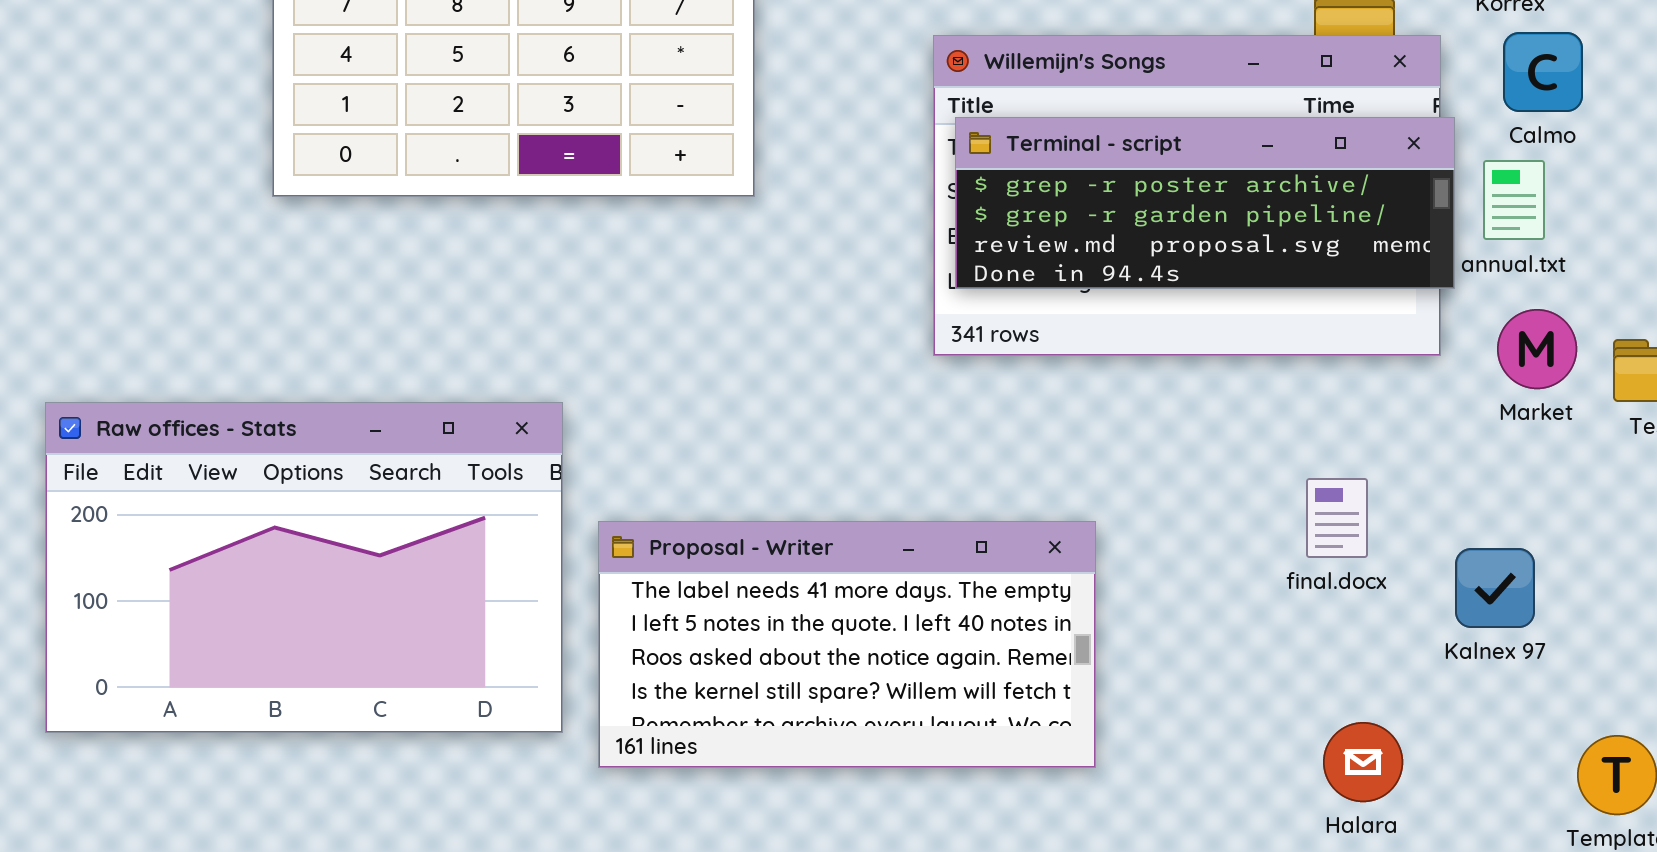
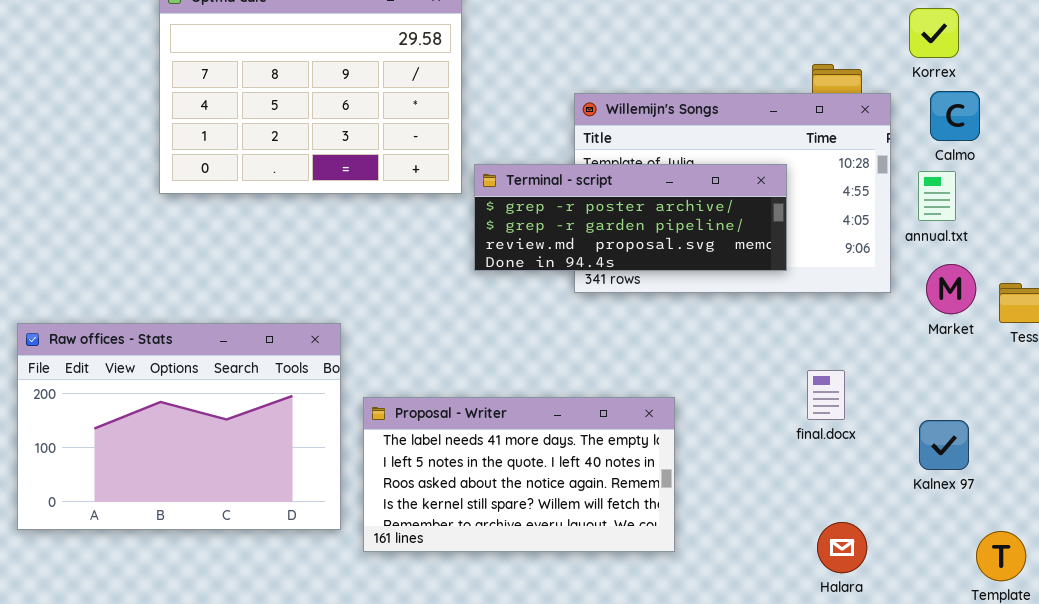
Terminal - script: [955,117,1455,289] -> [474,164,787,271], moved
Kalnex 97: [1455,548,1535,628] -> [919,420,969,470], moved

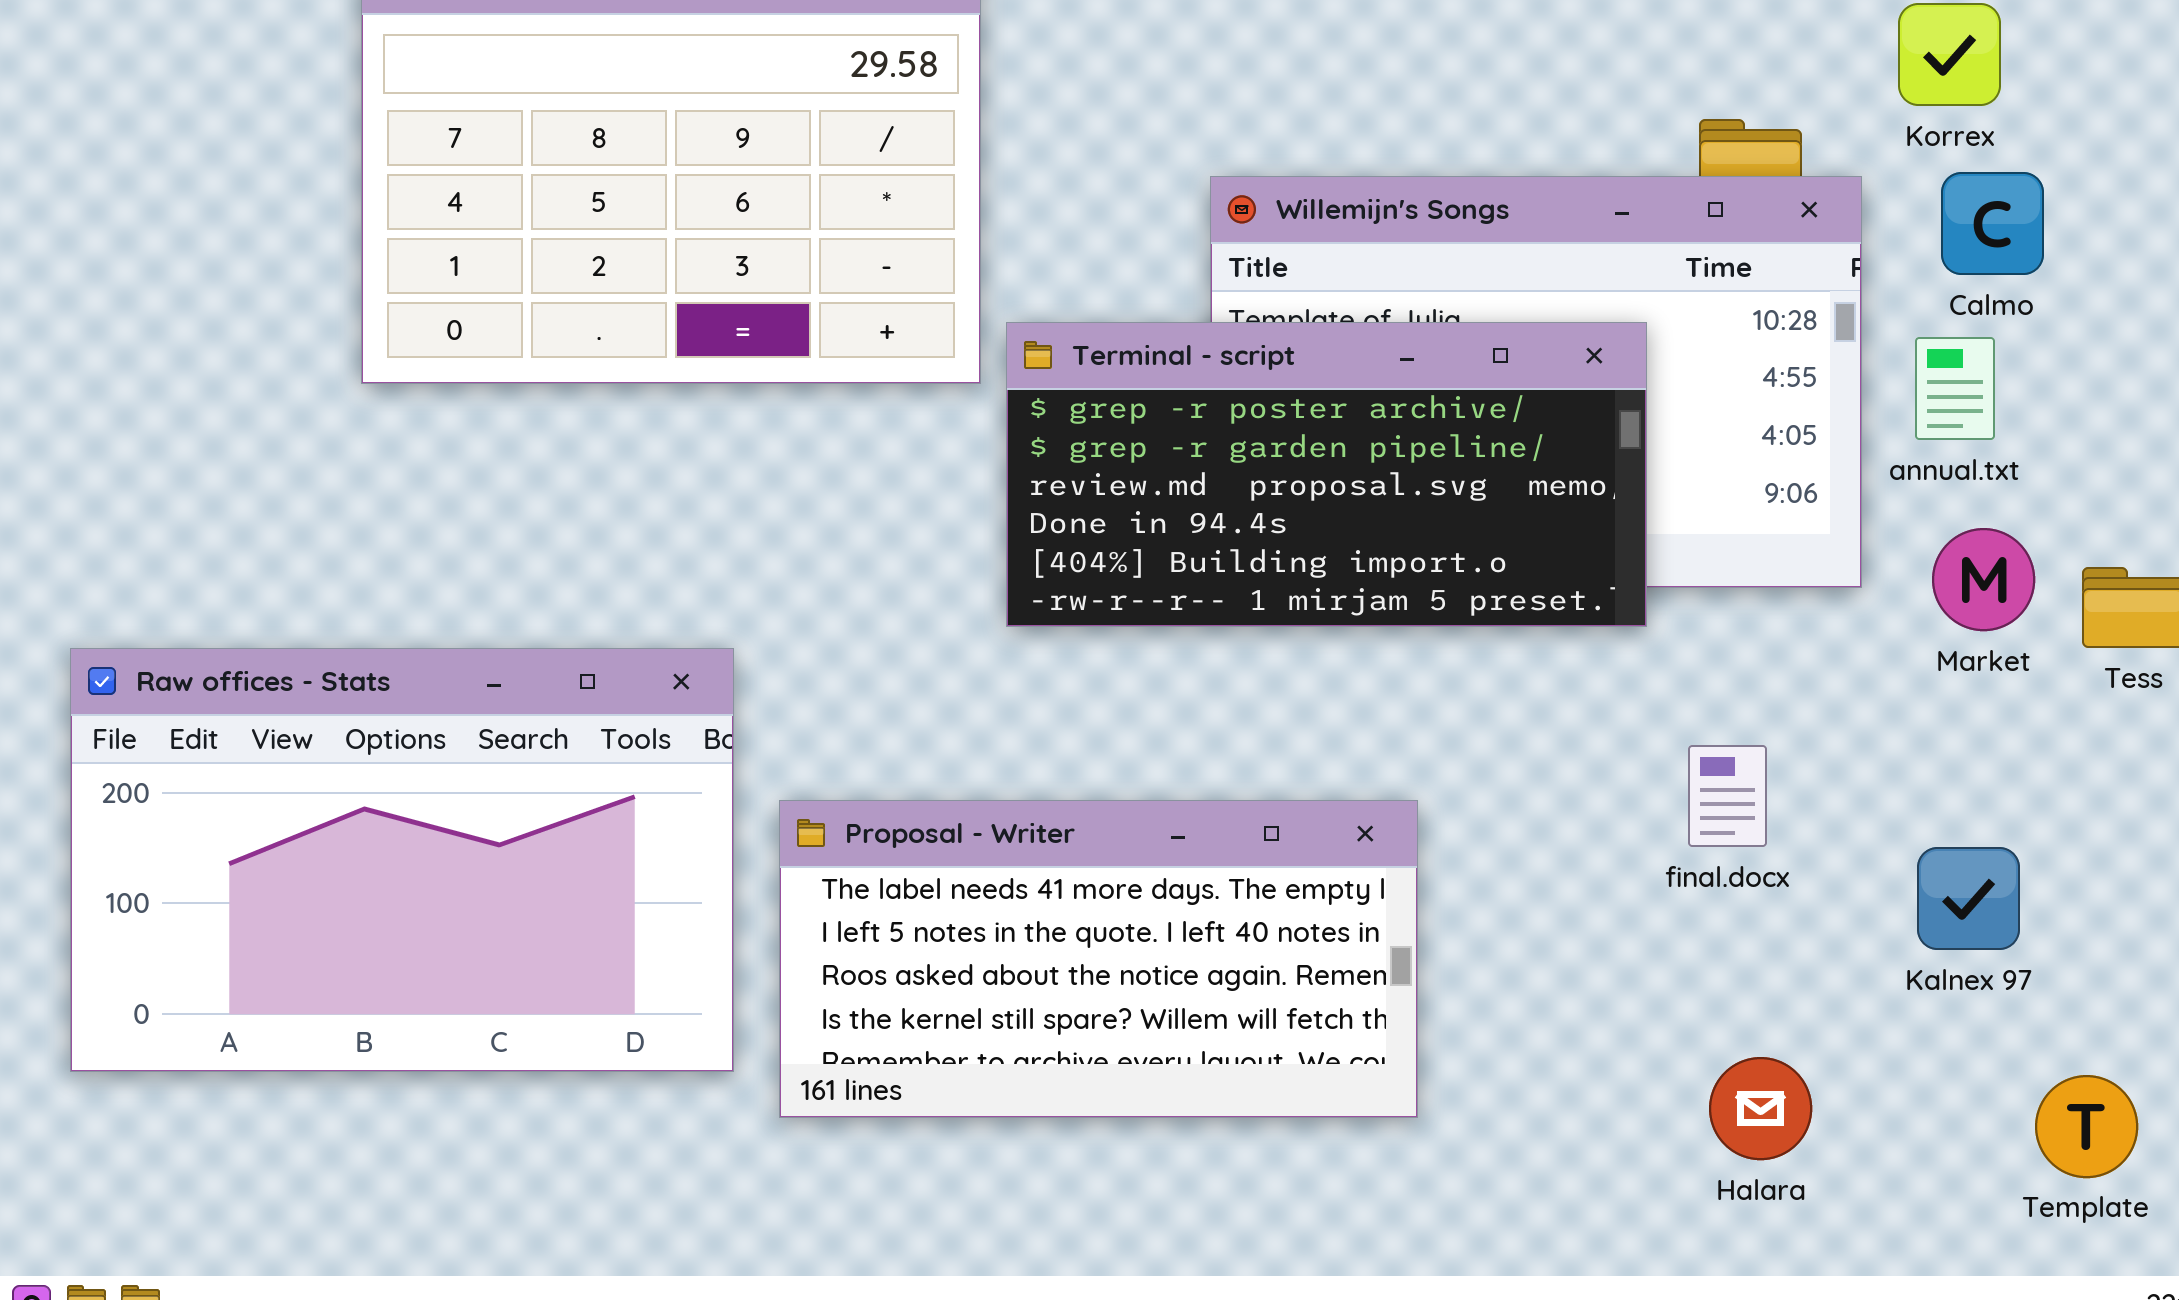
Terminal - script: [474,164,787,271] -> [1006,322,1647,627], resized

